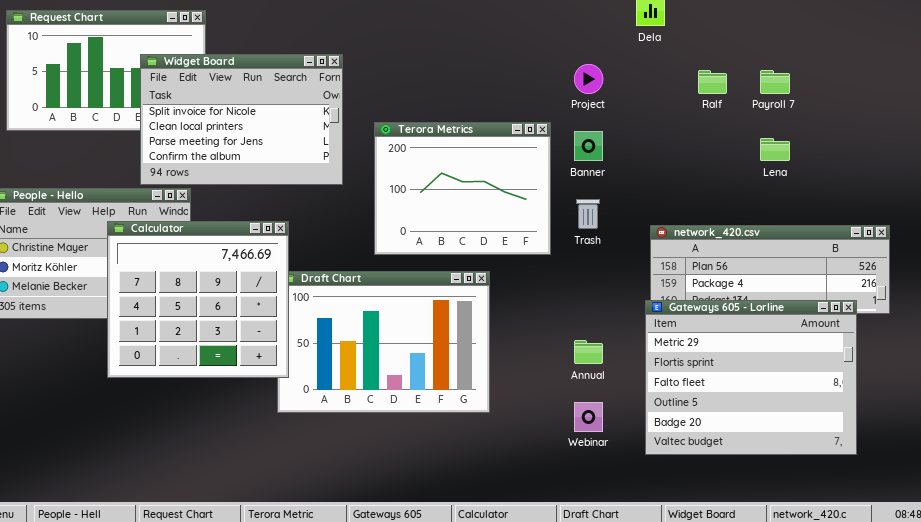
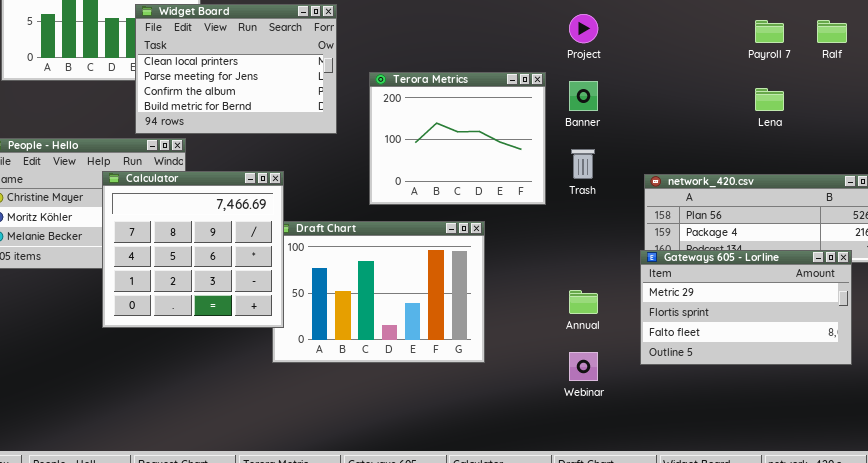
Widget Board: [140,54,343,185] -> [135,4,337,134], scrolled down 1 row
Ralf: [698,70,727,94] -> [817,20,847,43], moved
Gateways 605 - Lorline: [645,300,857,455] -> [640,250,852,365], resized

